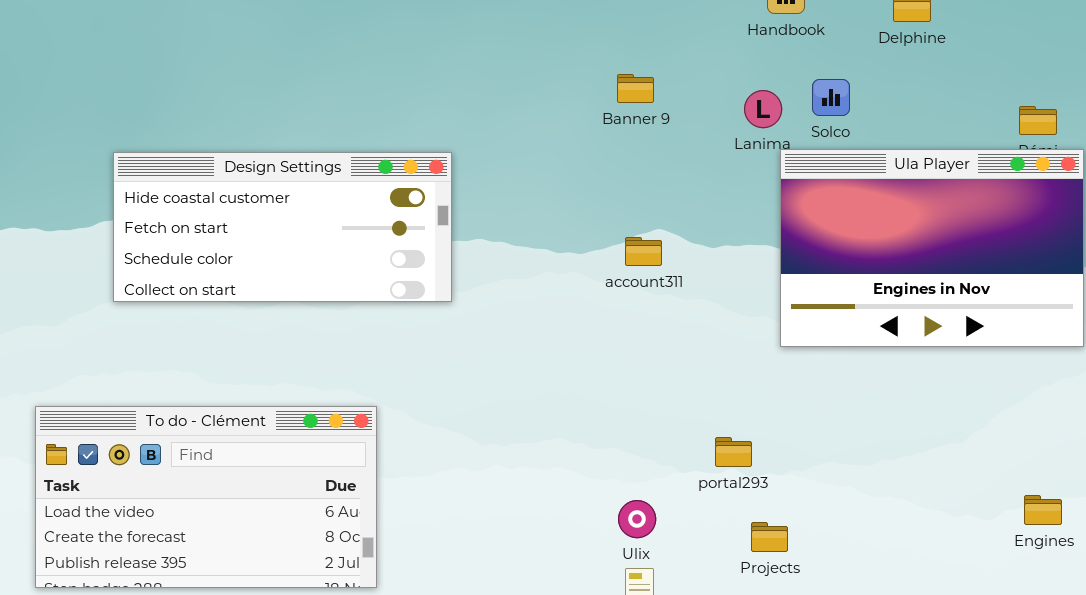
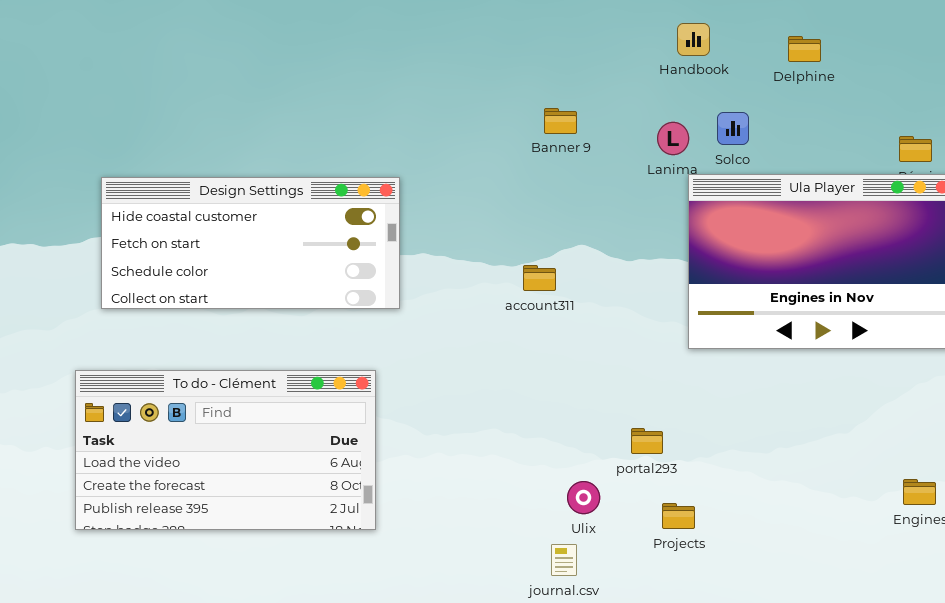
account311: [625,237,662,266] -> [523,265,556,291], moved
To do - Clément: [35,406,377,588] -> [75,370,376,530], moved
Ulix: [618,500,656,538] -> [567,481,600,514], moved

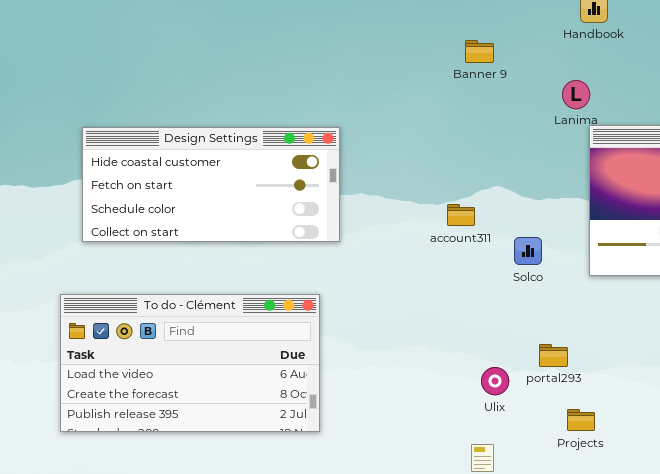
Banner 9: [544,108,577,134] -> [465,40,494,63], moved
Solco: [717,112,749,145] -> [514,237,542,265], moved
Ulix: [567,481,600,514] -> [481,367,509,395], moved

